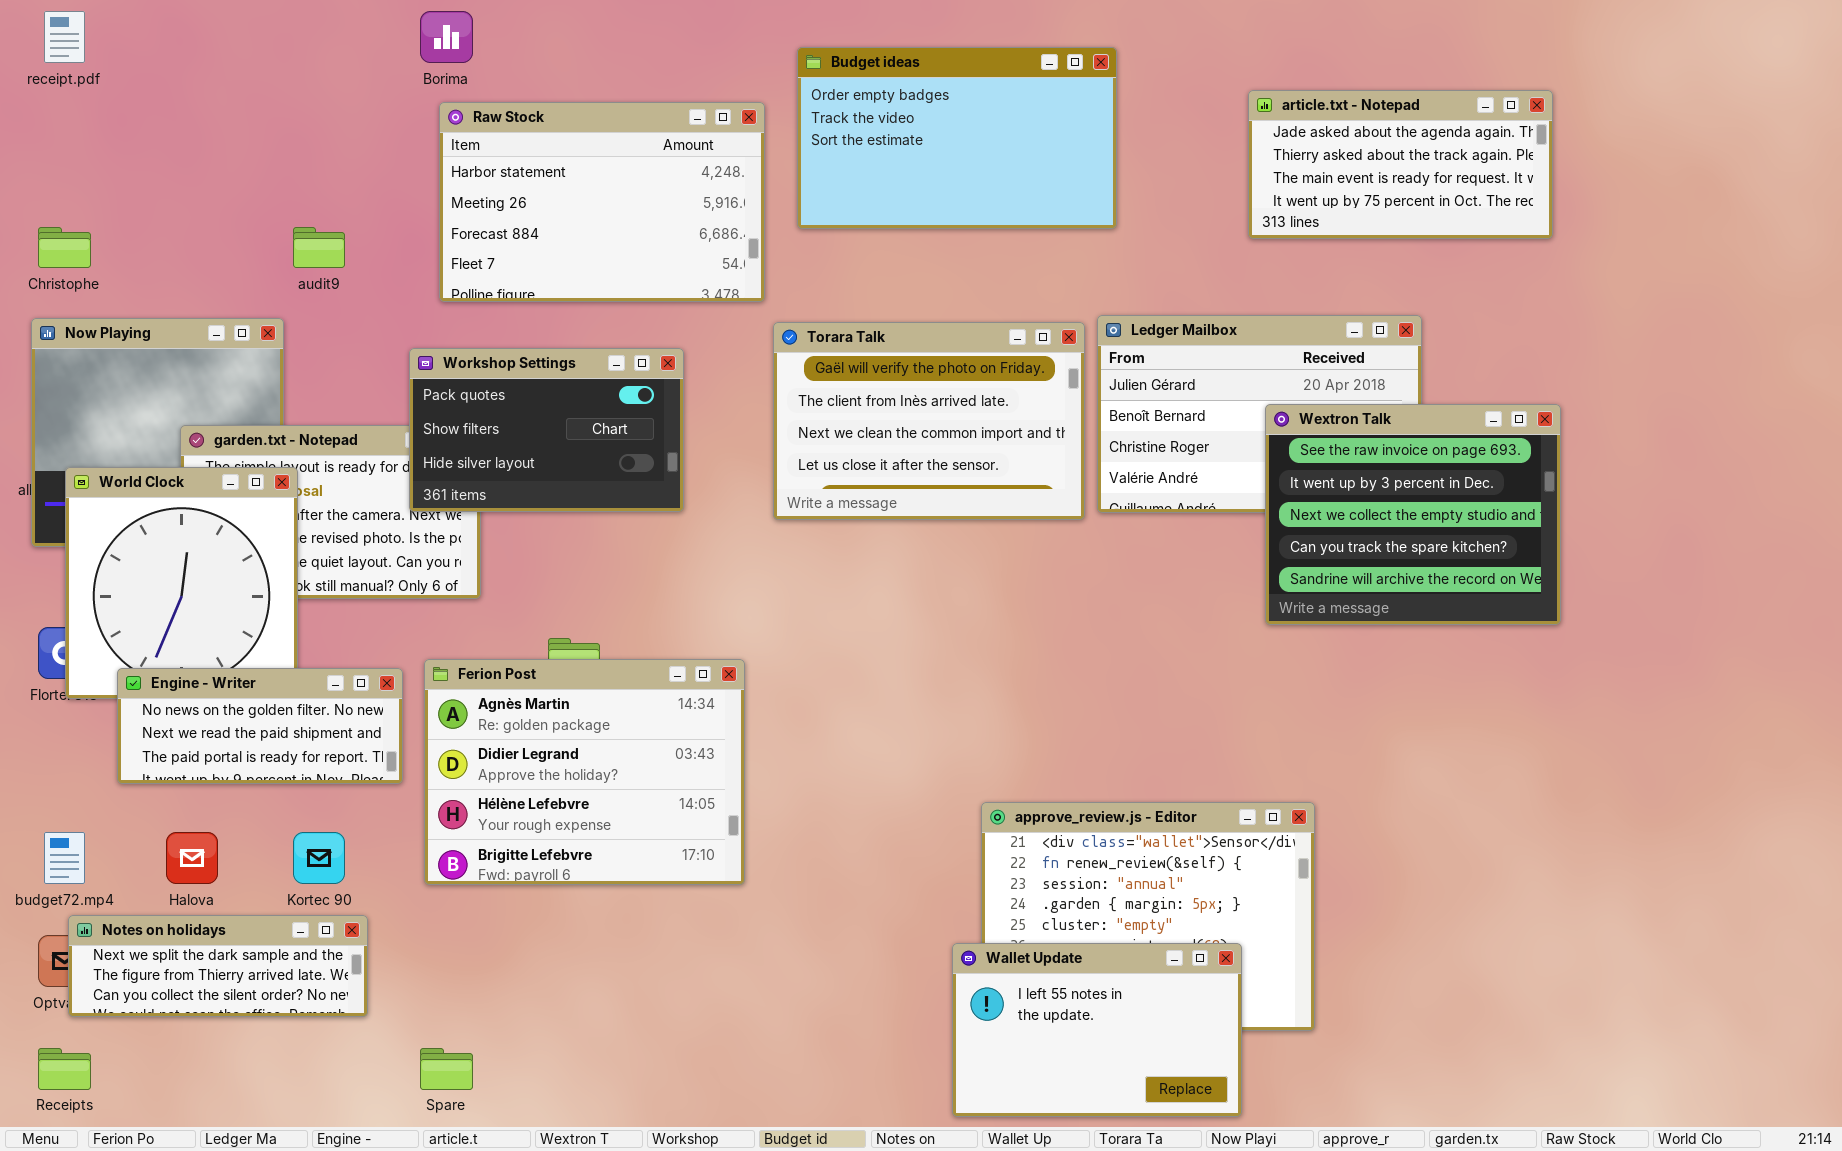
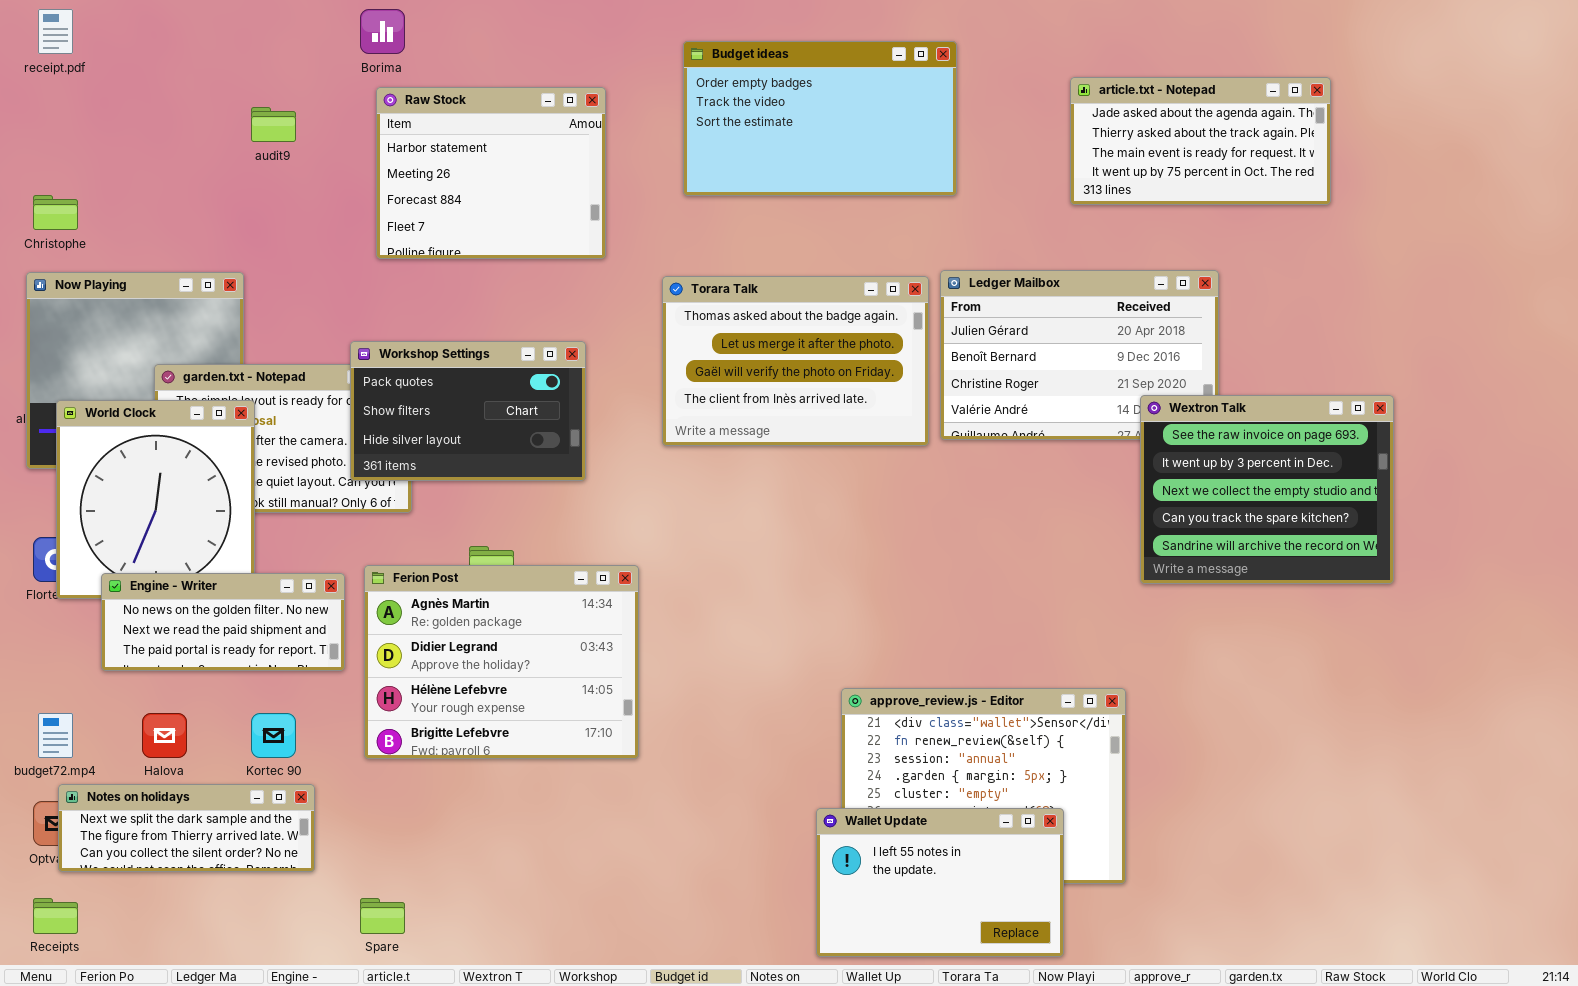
Raw Stock: [439,102,765,302] -> [376,87,606,259], resized
audit9: [293,227,345,268] -> [251,107,296,142], moved
Torara Talk: [773,322,1085,520] -> [662,276,929,446], scrolled up 2 rows
Workshop Settings: [409,348,684,512] -> [350,341,586,481], moved
Wextron Talk: [1265,404,1561,625] -> [1140,395,1394,584], moved

